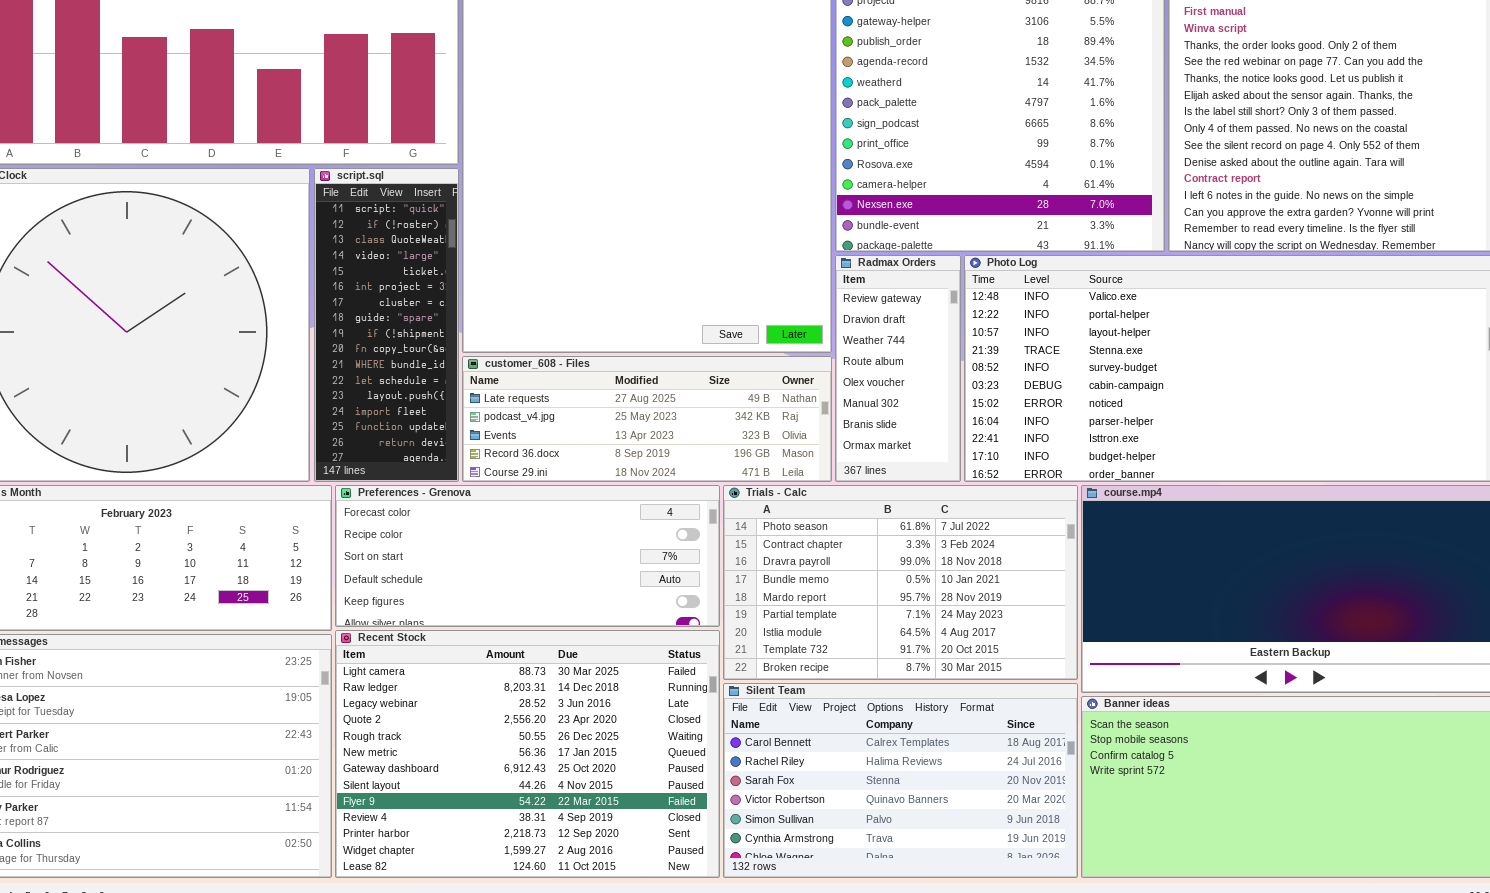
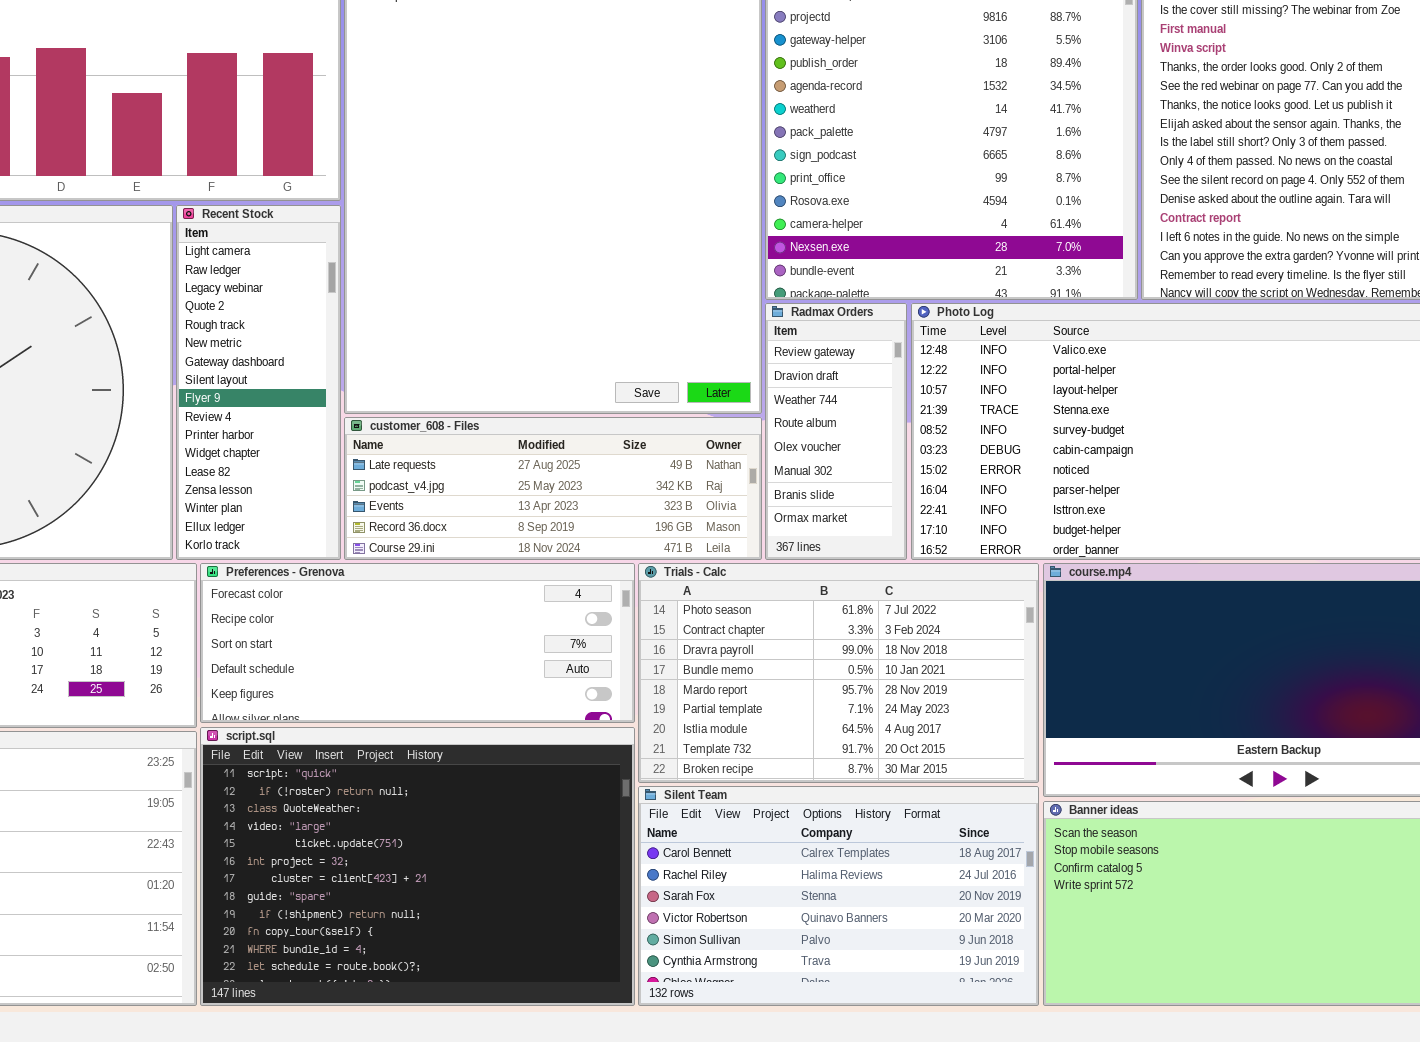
script.sql: [314,168,459,482] -> [200,727,635,1006], moved, resized
Recent Stock: [335,630,720,878] -> [176,205,341,560], moved, resized

